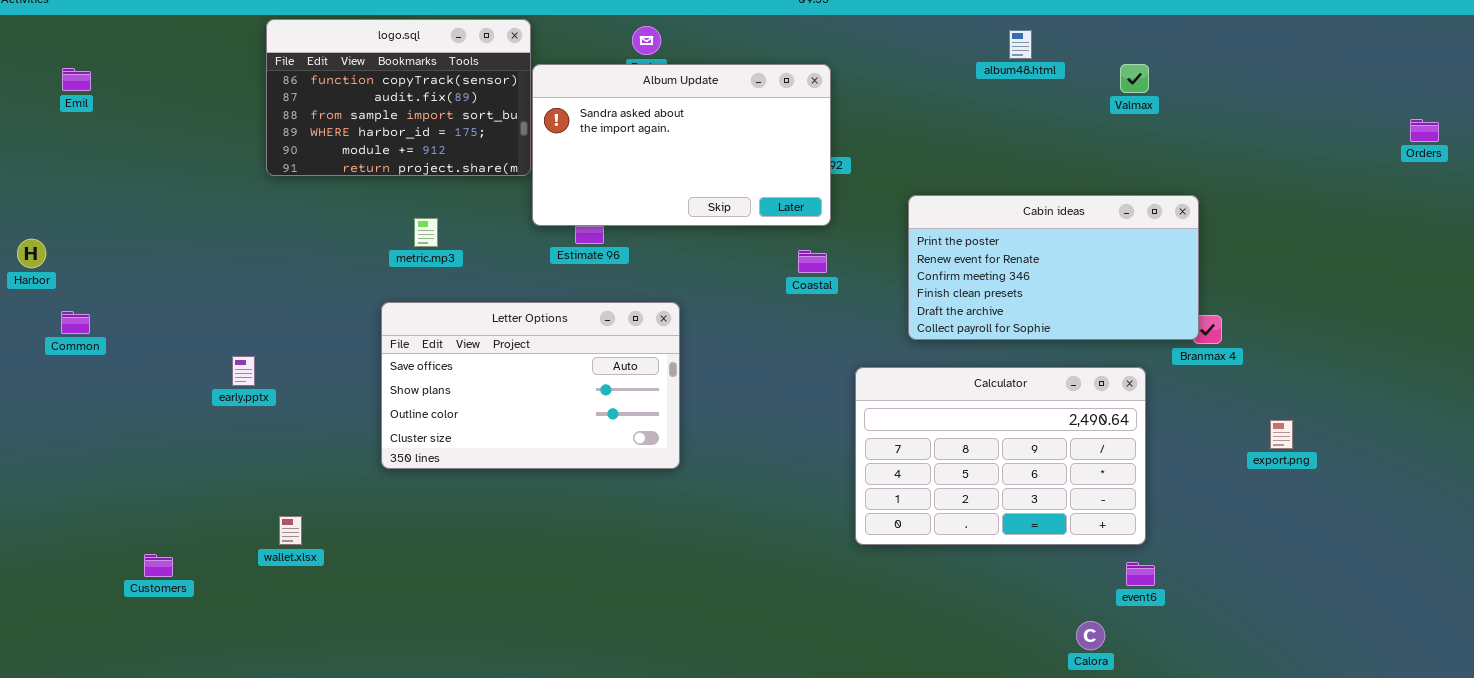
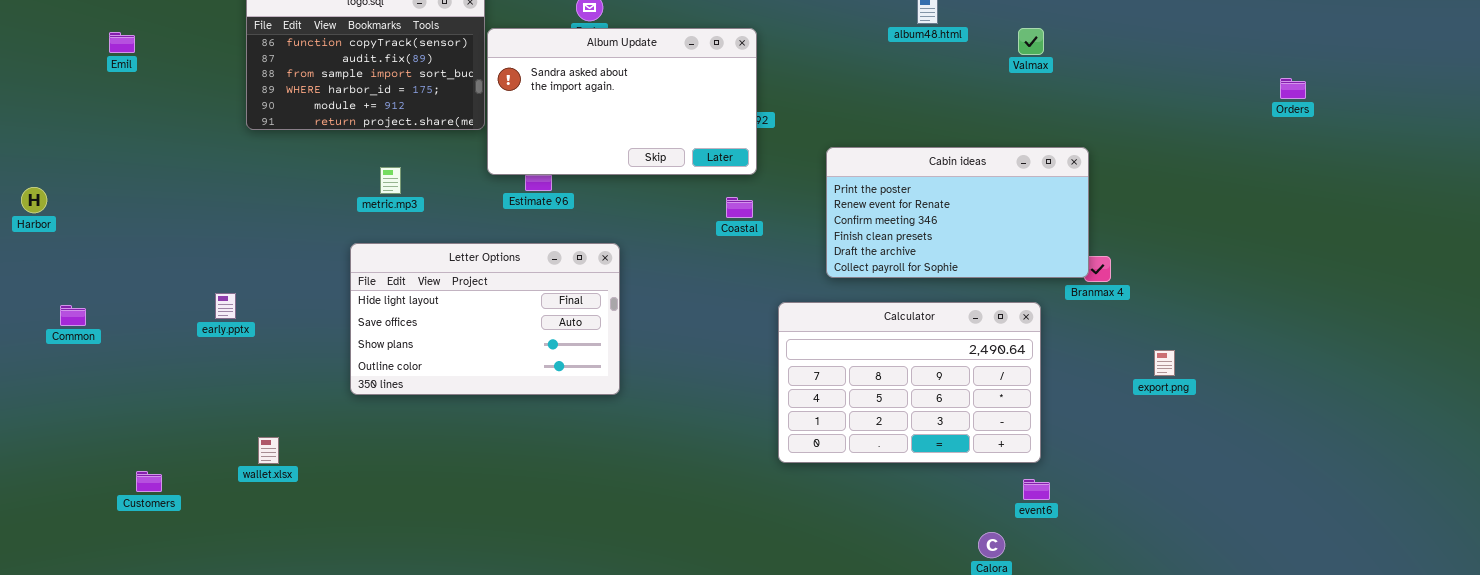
Emil: [62,68,91,91] -> [109,32,135,53], moved
Letter Options: [381,302,680,469] -> [350,243,620,395], scrolled up 1 row
Common: [61,311,90,334] -> [60,305,86,326], moved

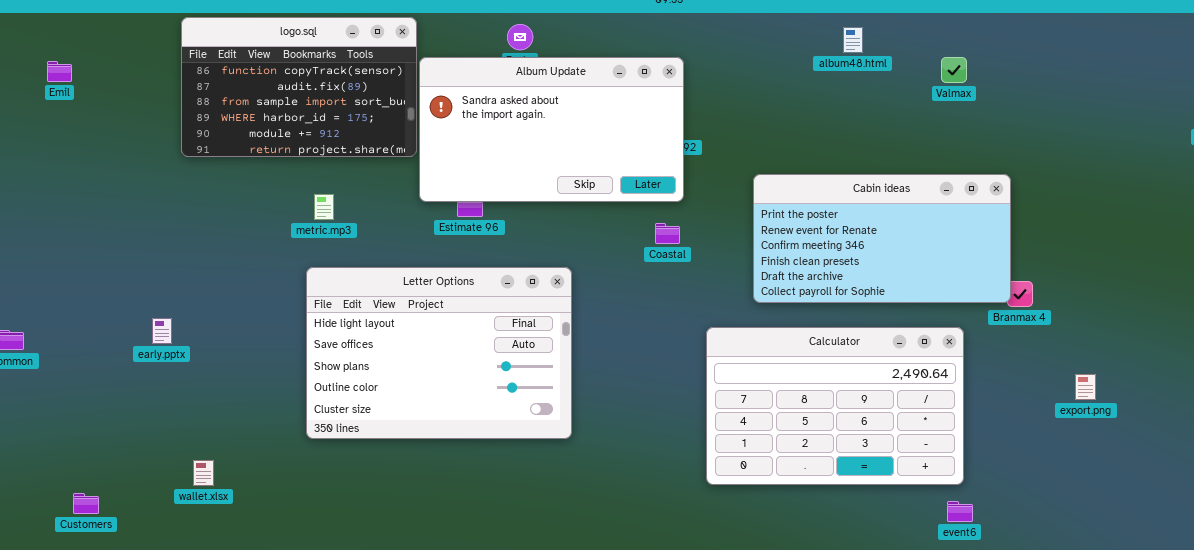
Letter Options: [350,243,620,395] -> [306,267,572,439], moved, resized

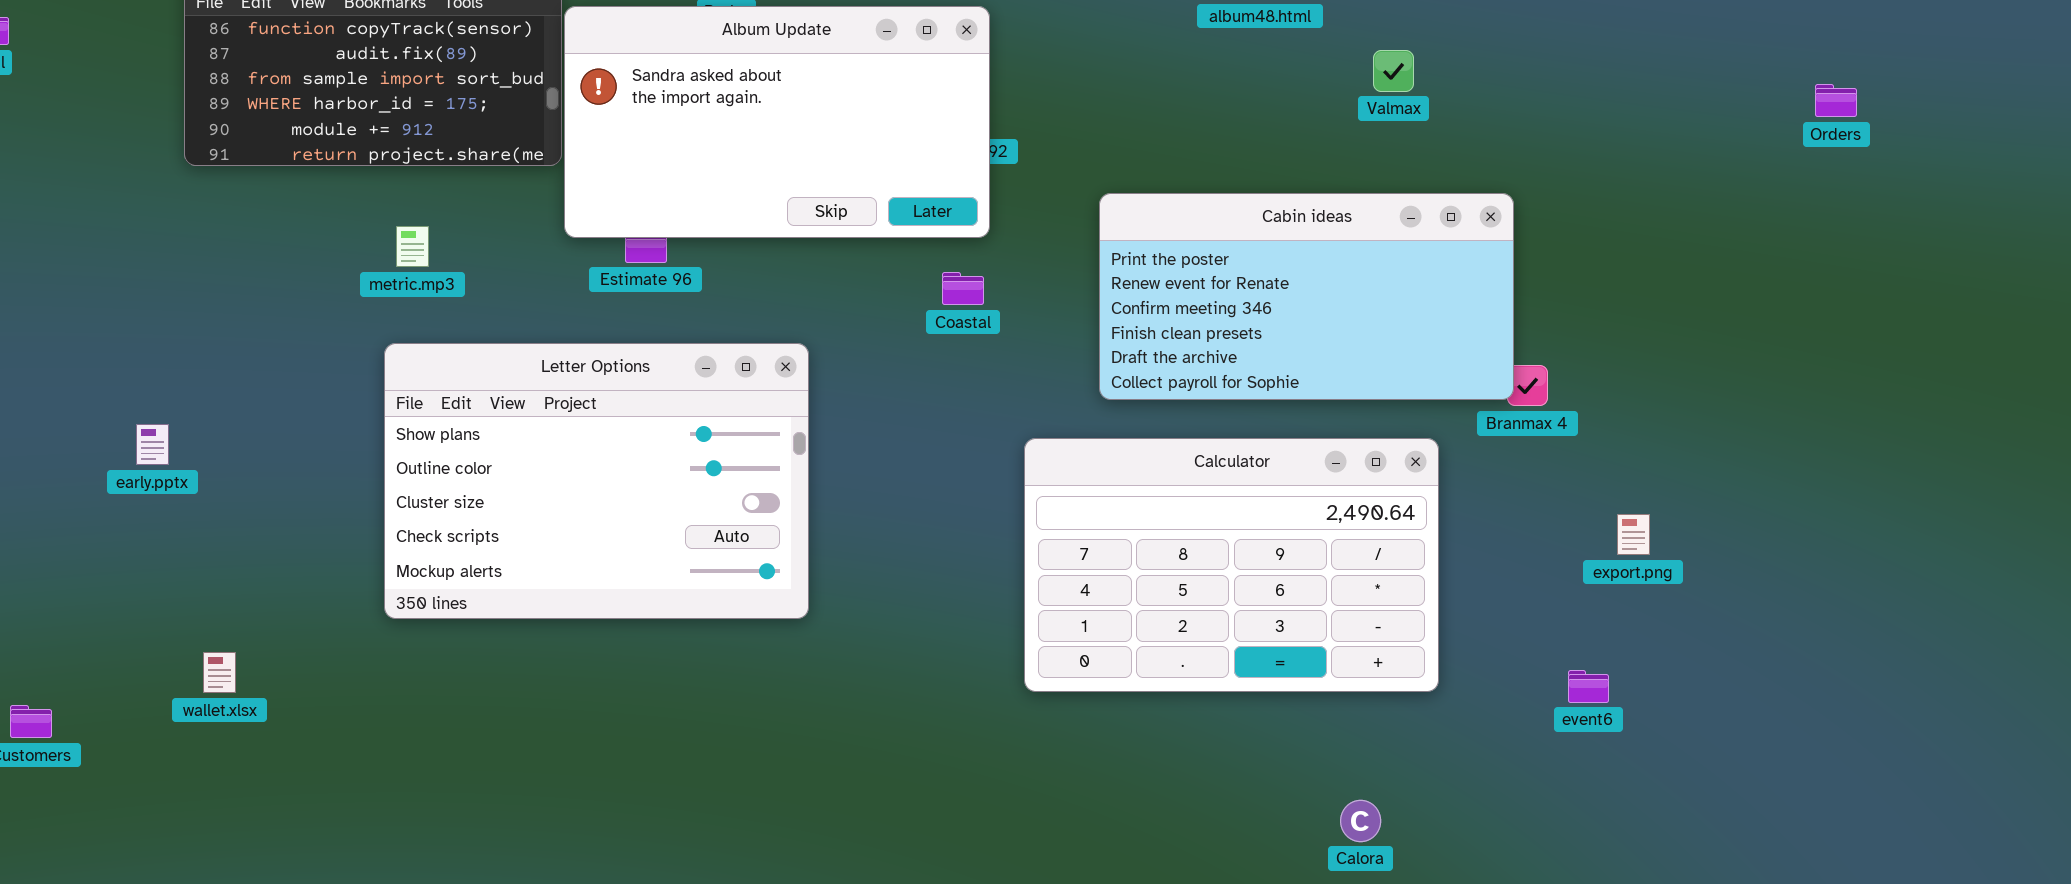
Valmax: [941,57,967,83] -> [1373,50,1414,92], moved
Letter Options: [306,267,572,439] -> [384,343,809,619], scrolled down 2 rows
event6: [947,501,973,522] -> [1568,670,1609,703], moved

